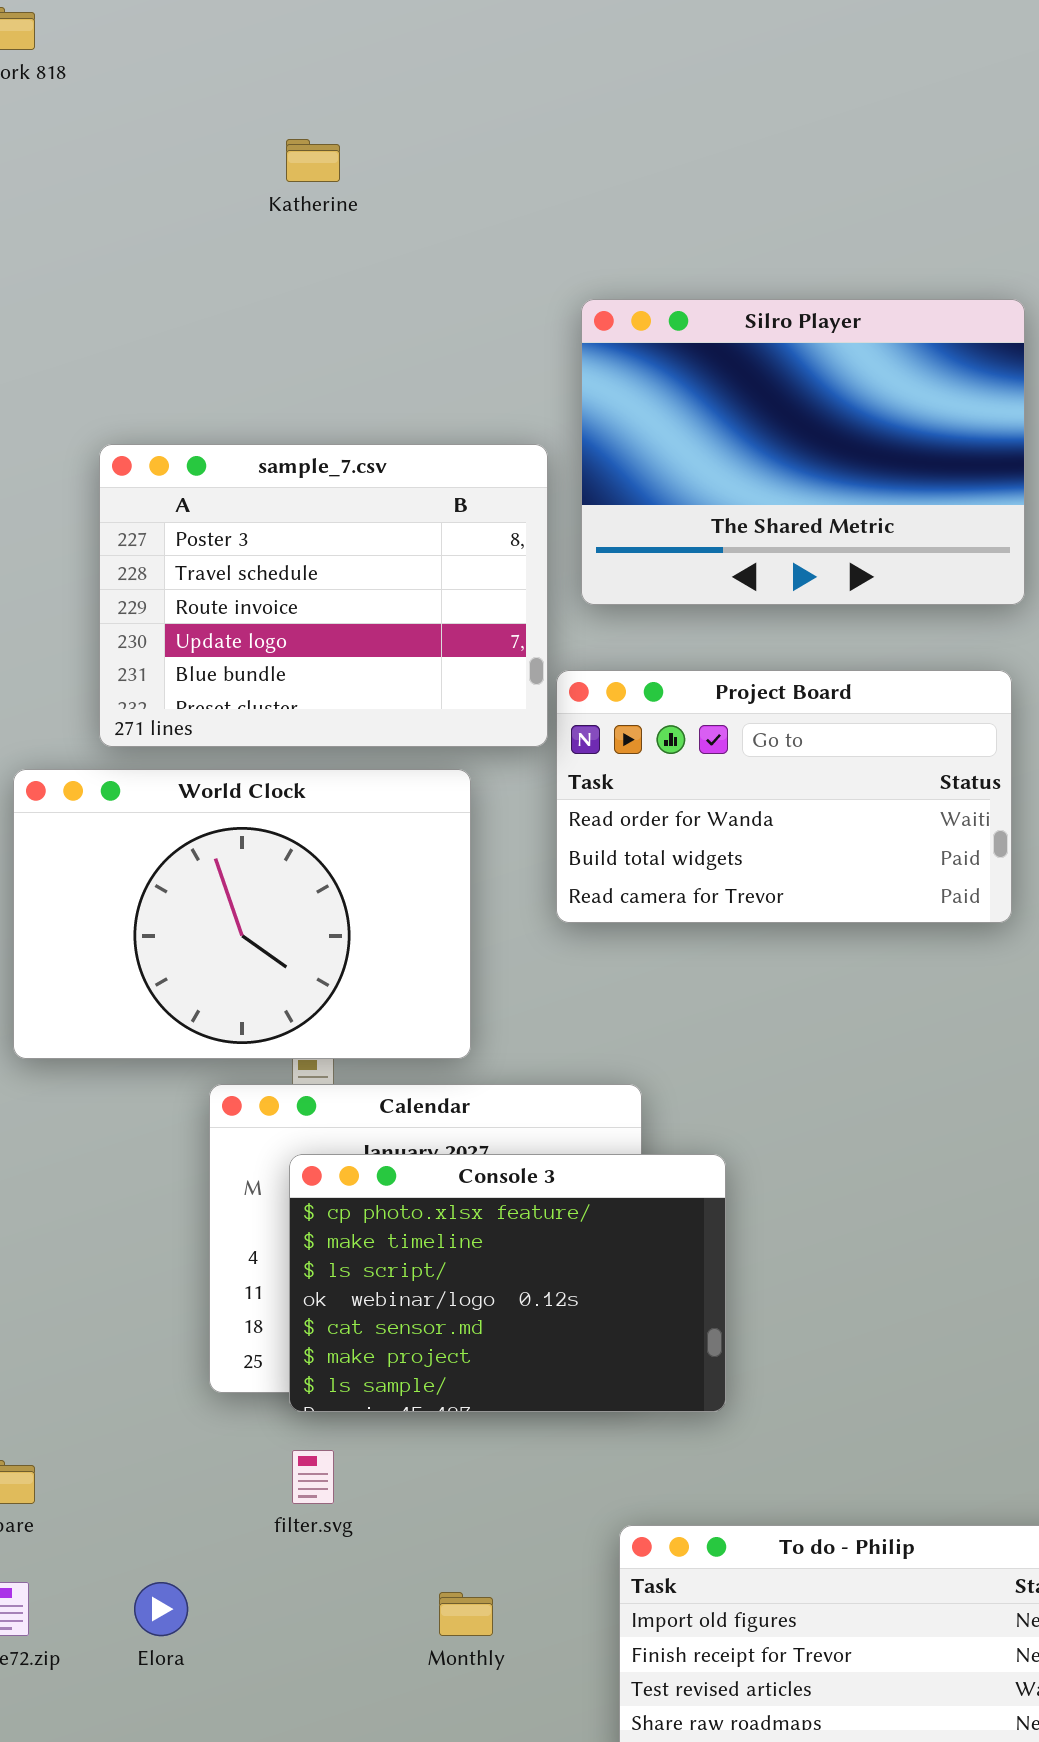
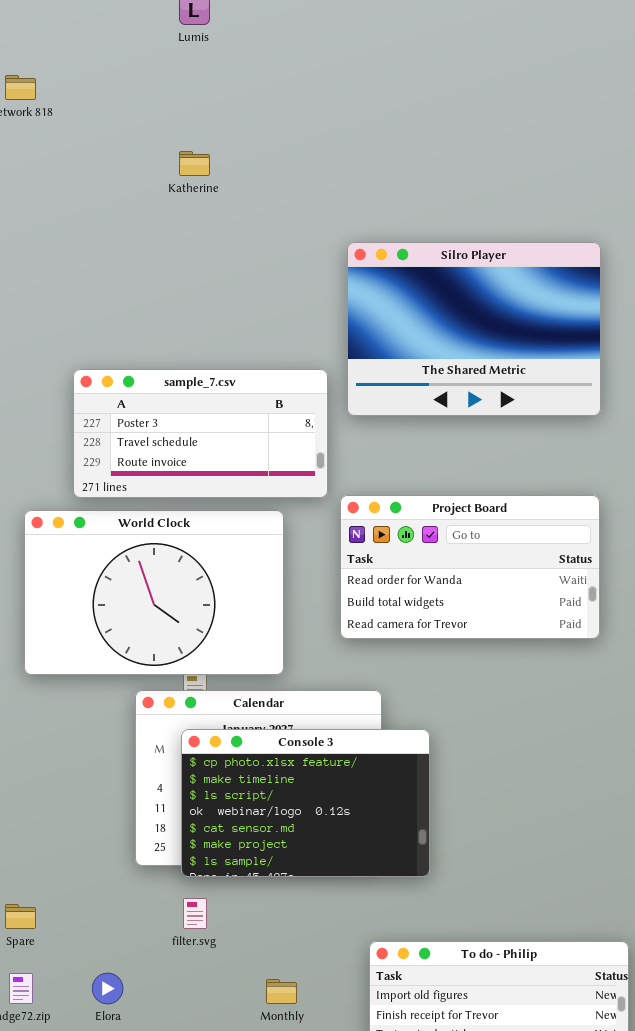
sample_7.csv: [99,444,548,747] -> [73,369,328,498], resized
Project Board: [556,670,1012,923] -> [340,495,600,639], moved

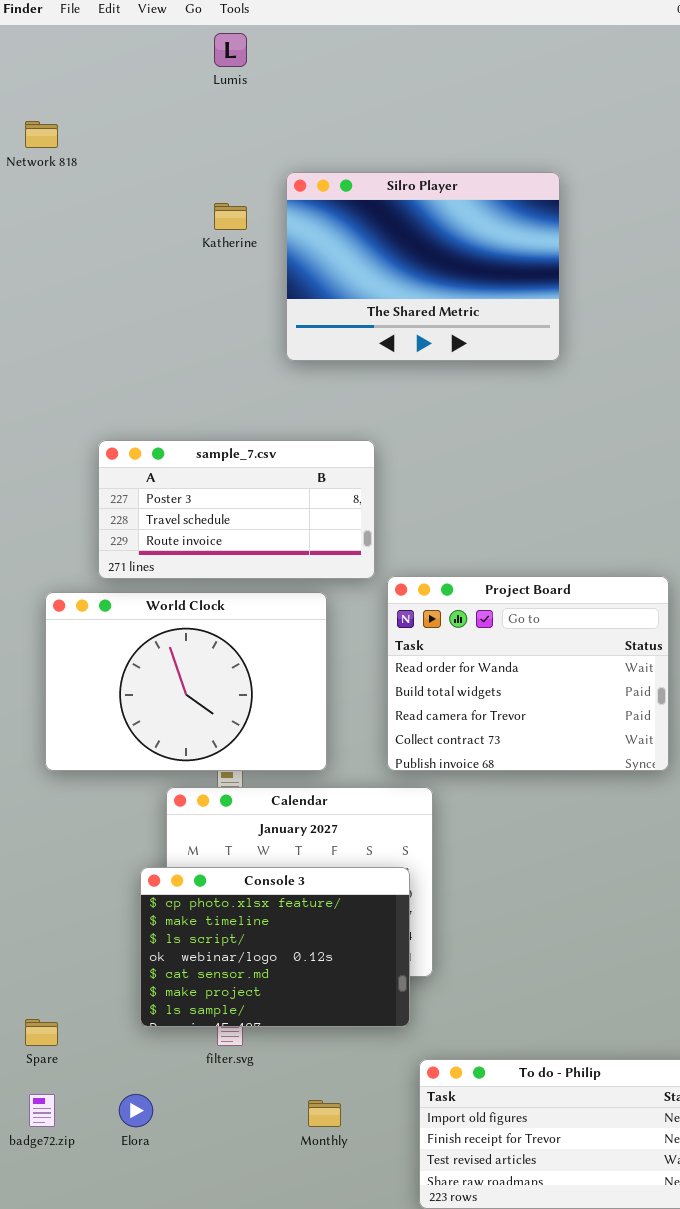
Silro Player: [347,242,601,416] -> [286,172,560,361], moved
Project Board: [340,495,600,639] -> [387,576,669,771], resized
Console 3: [181,729,430,877] -> [140,867,410,1027], moved

